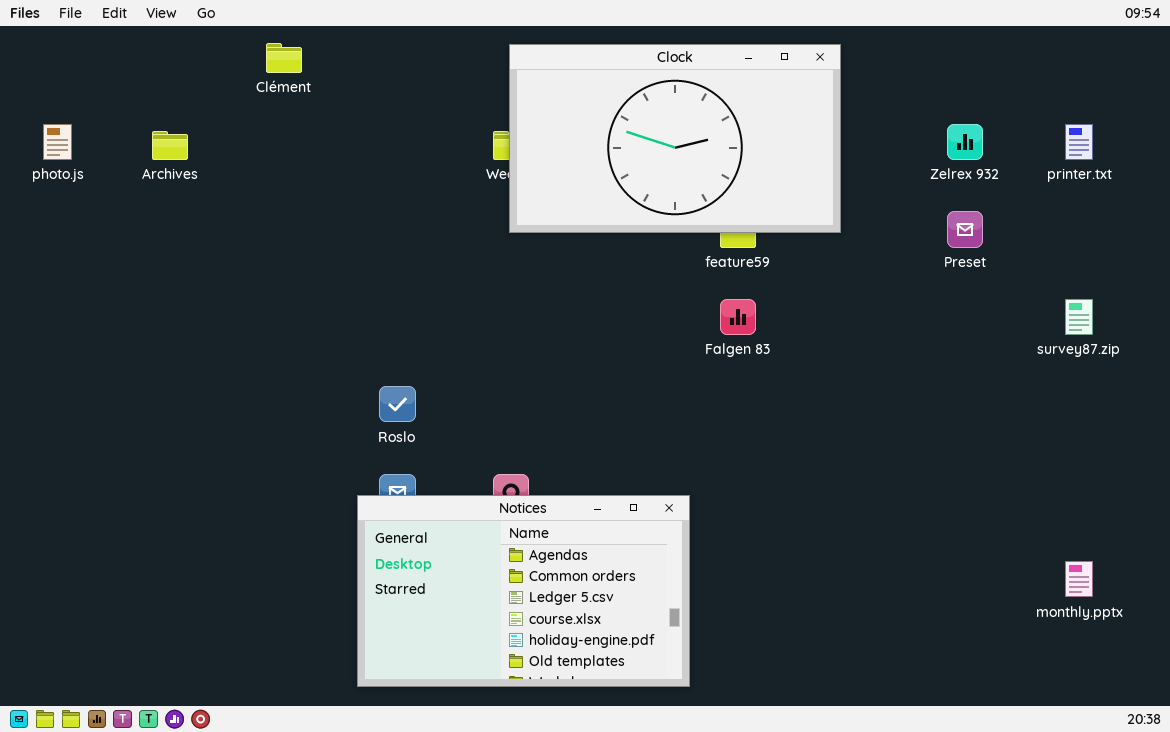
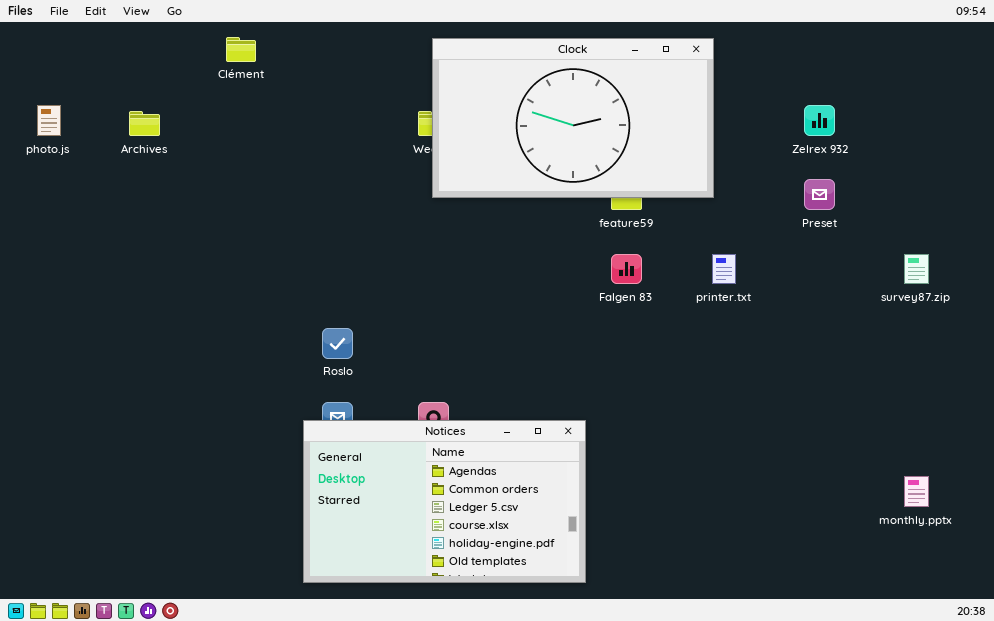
printer.txt: [1065,124,1093,160] -> [712,254,736,284], moved

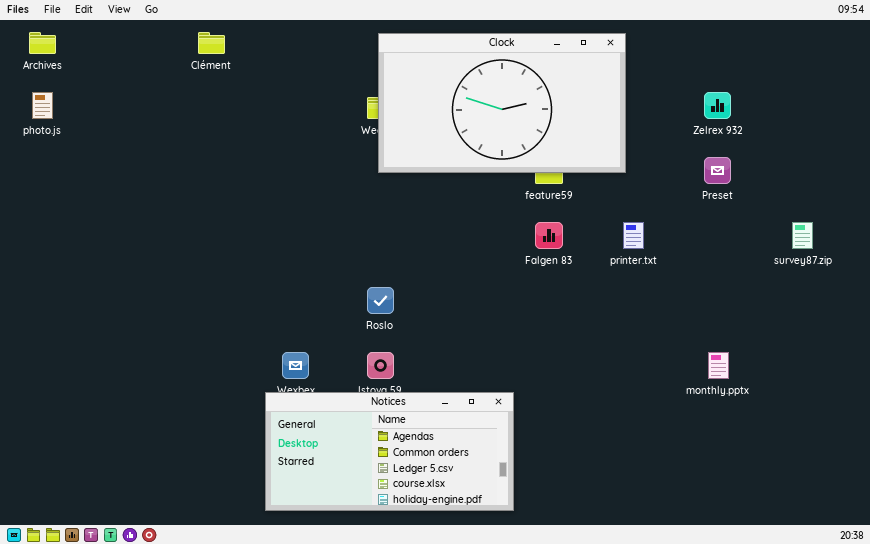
Archives: [129,111,160,136] -> [29,32,56,54], moved
Roslo: [322,328,353,359] -> [367,287,394,314], moved
Notices: [303,420,586,583] -> [265,392,514,511], resized
monthly.pptx: [904,476,929,507] -> [708,352,729,379], moved

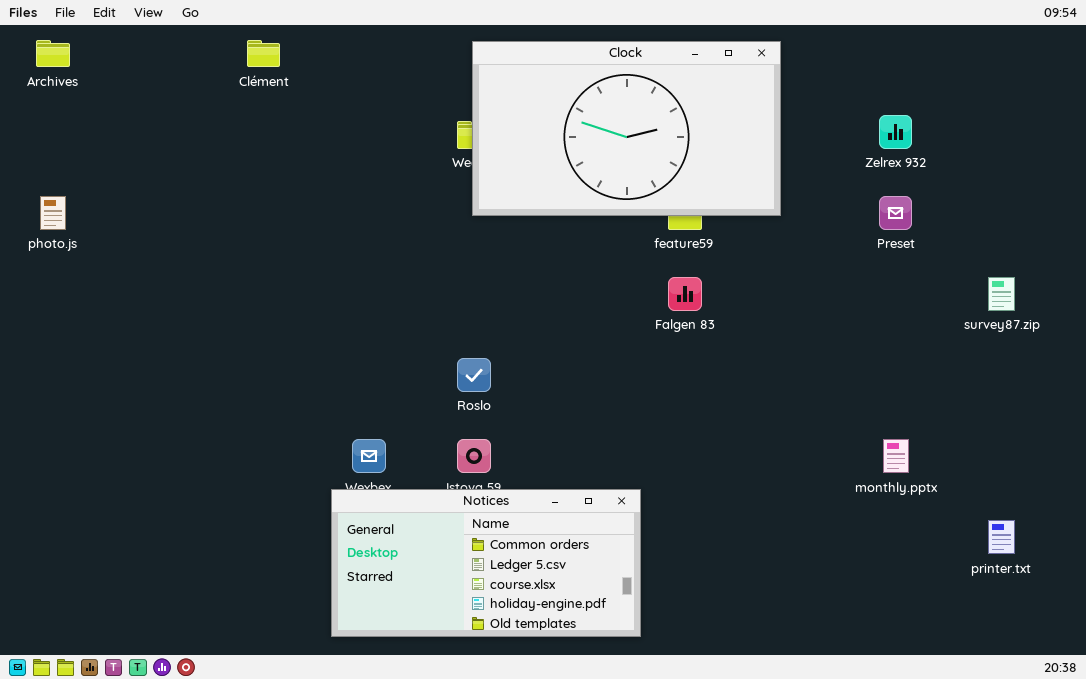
photo.js: [32,92,53,119] -> [40,196,66,230], moved
printer.txt: [623,222,644,249] -> [988,520,1015,554], moved
Notices: [265,392,514,511] -> [331,489,641,637], scrolled down 1 row

